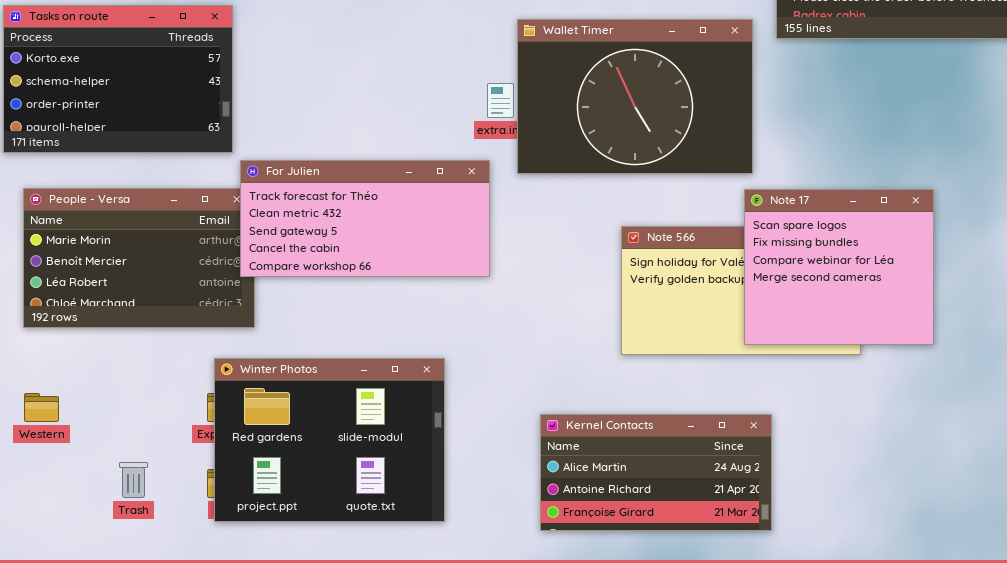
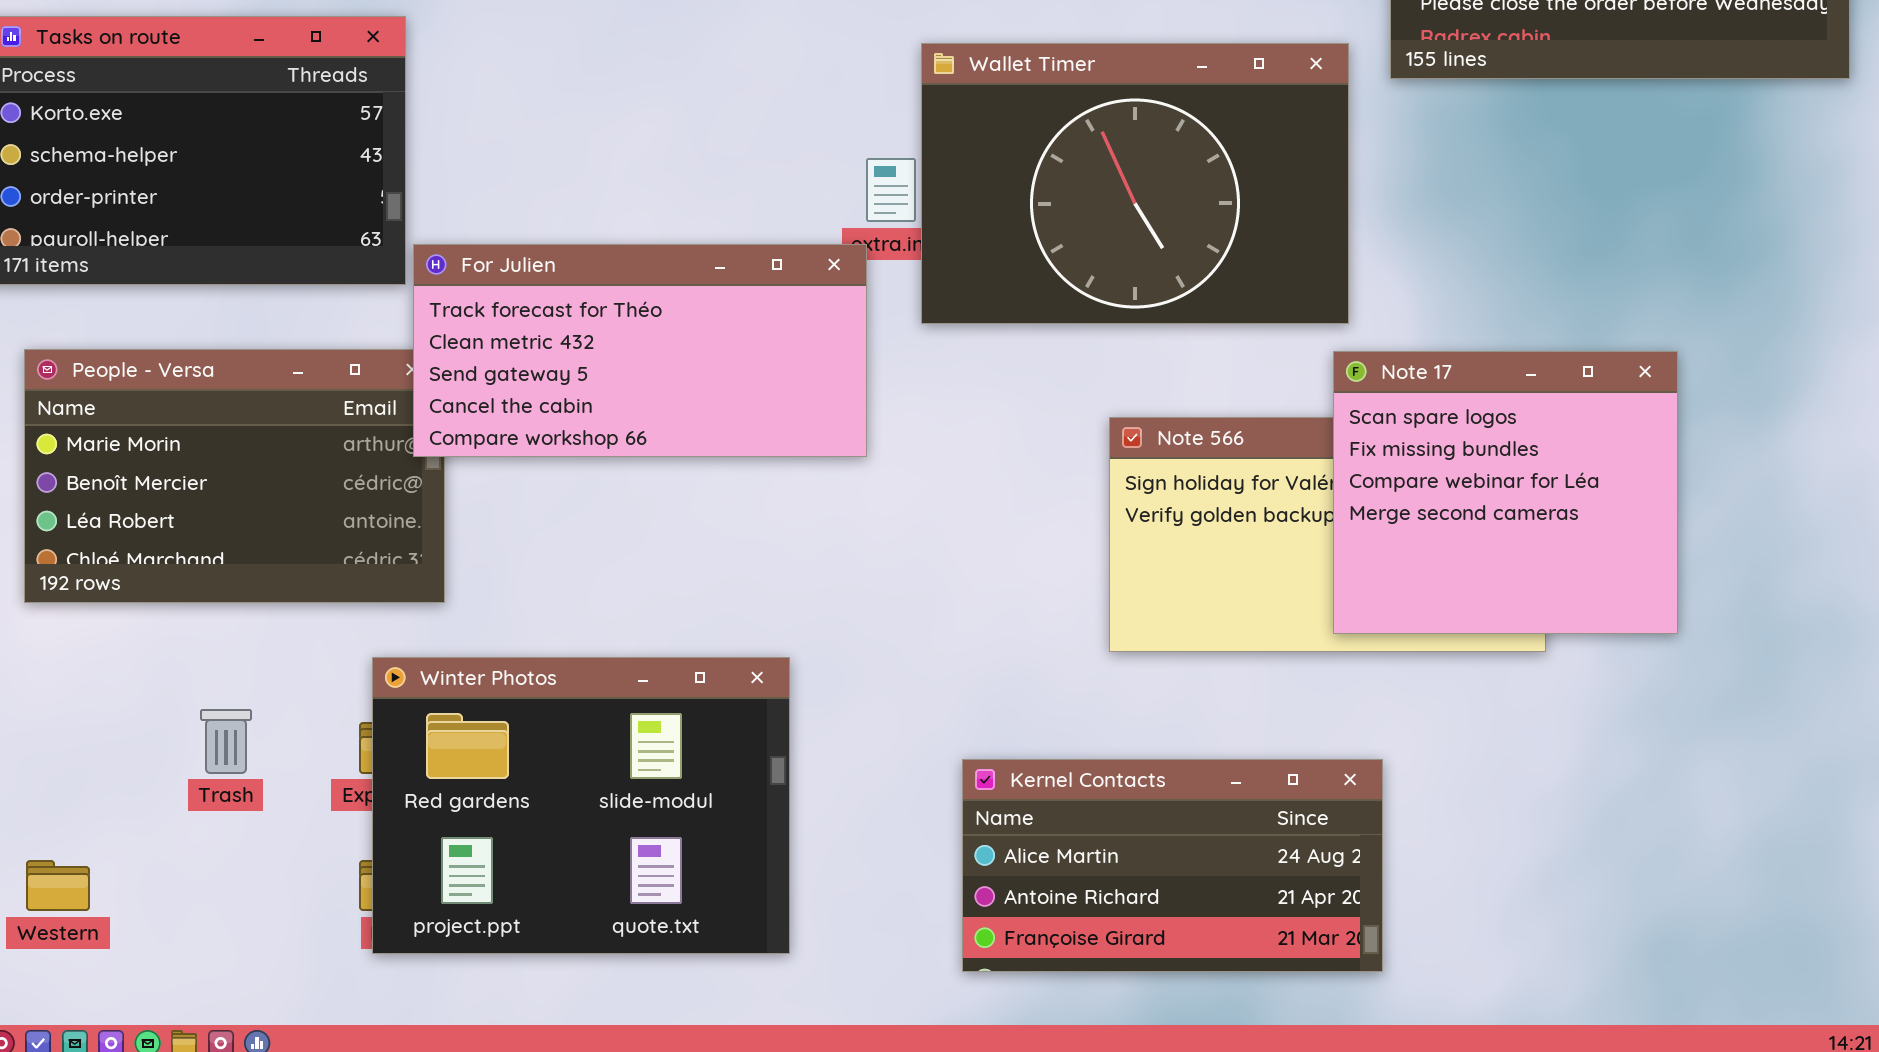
For Julien: [240,160,490,277] -> [413,244,867,457], moved
Western: [24,393,59,422] -> [26,860,90,911], moved
Trash: [119,462,148,498] -> [200,709,252,774], moved

